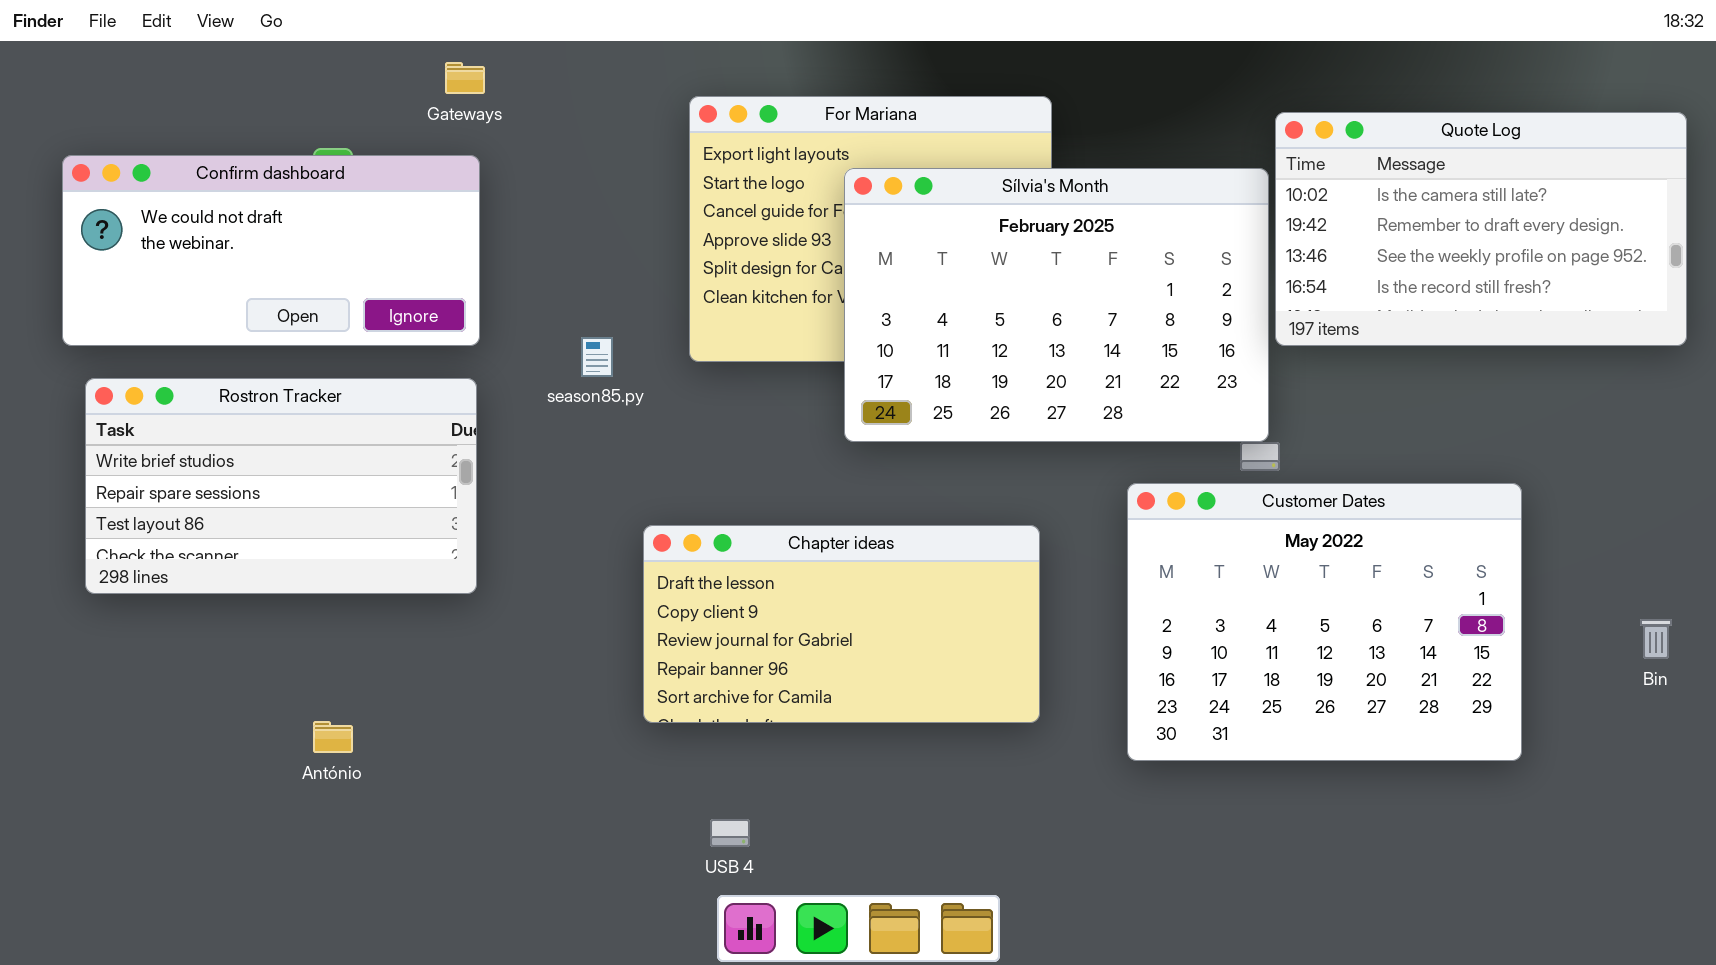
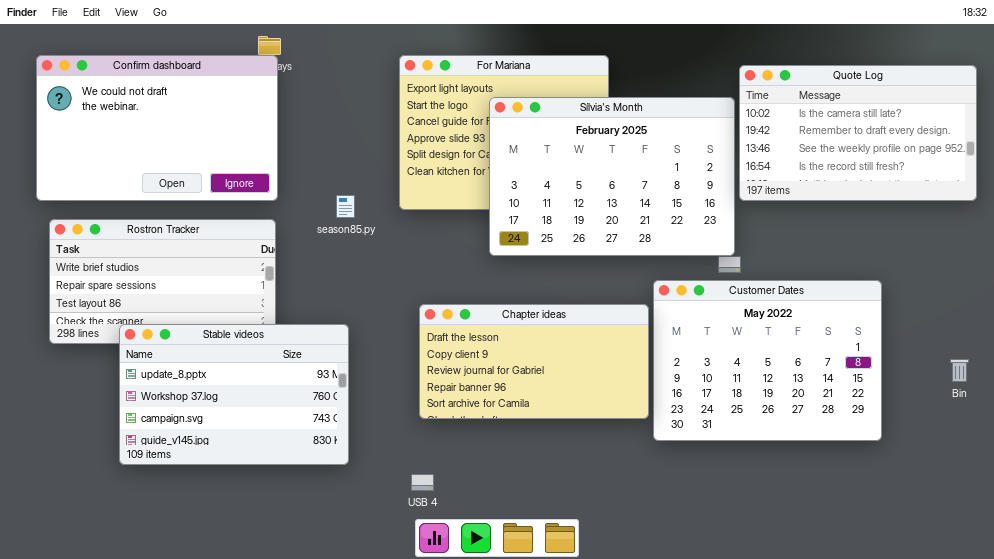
Confirm dashboard: [62,155,480,346] -> [36,55,278,201], resized
Chapter ideas: [643,525,1040,723] -> [419,304,649,419], moved
Stable videos: none -> [119,324,349,465], opened

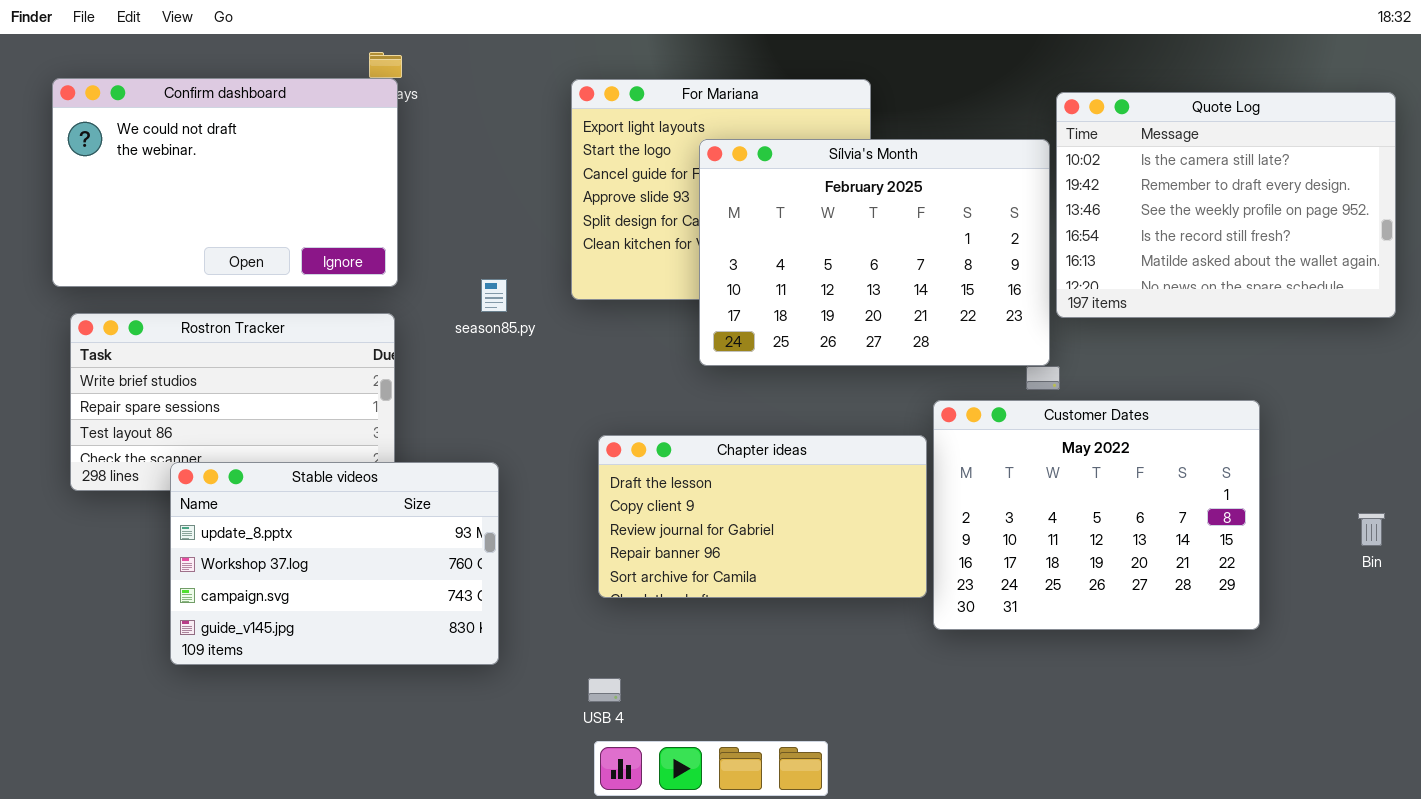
Quote Log: [739,65,977,201] -> [1056,92,1396,318], resized

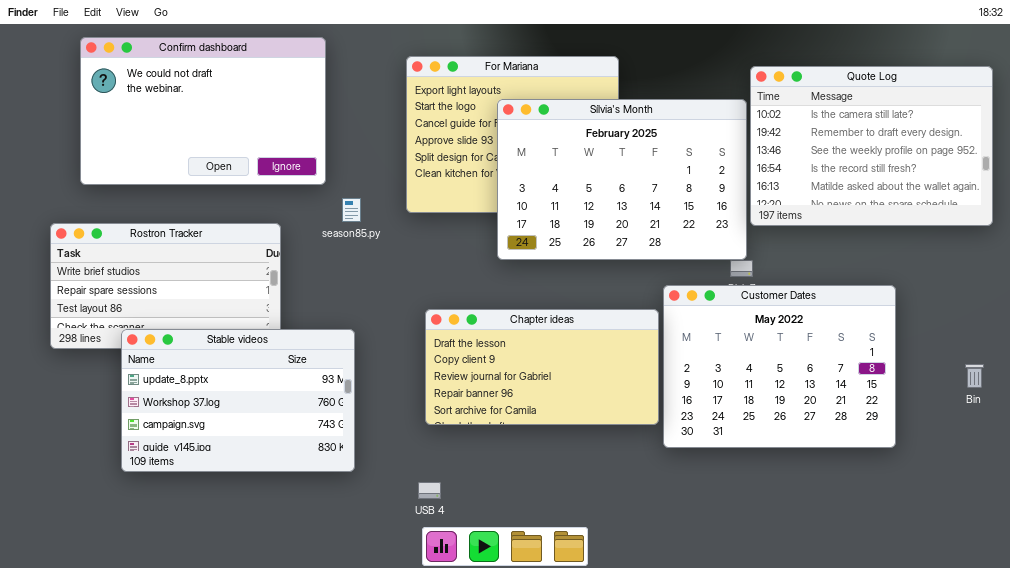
Confirm dashboard: [52,78,398,287] -> [80,37,326,185], moved

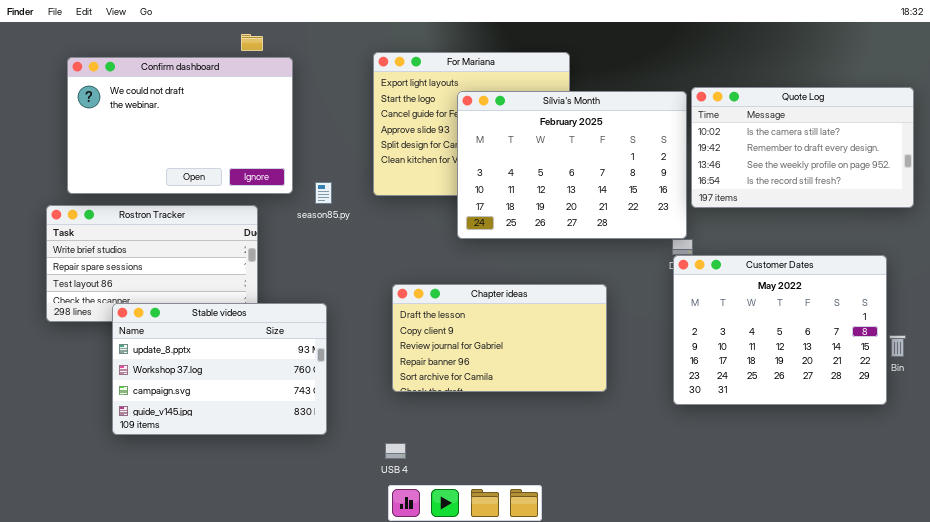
Confirm dashboard: [80,37,326,185] -> [67,57,293,194], moved
Quote Log: [750,66,993,226] -> [691,87,914,208], resized
Customer Dates: [663,285,896,448] -> [673,255,887,405], moved

